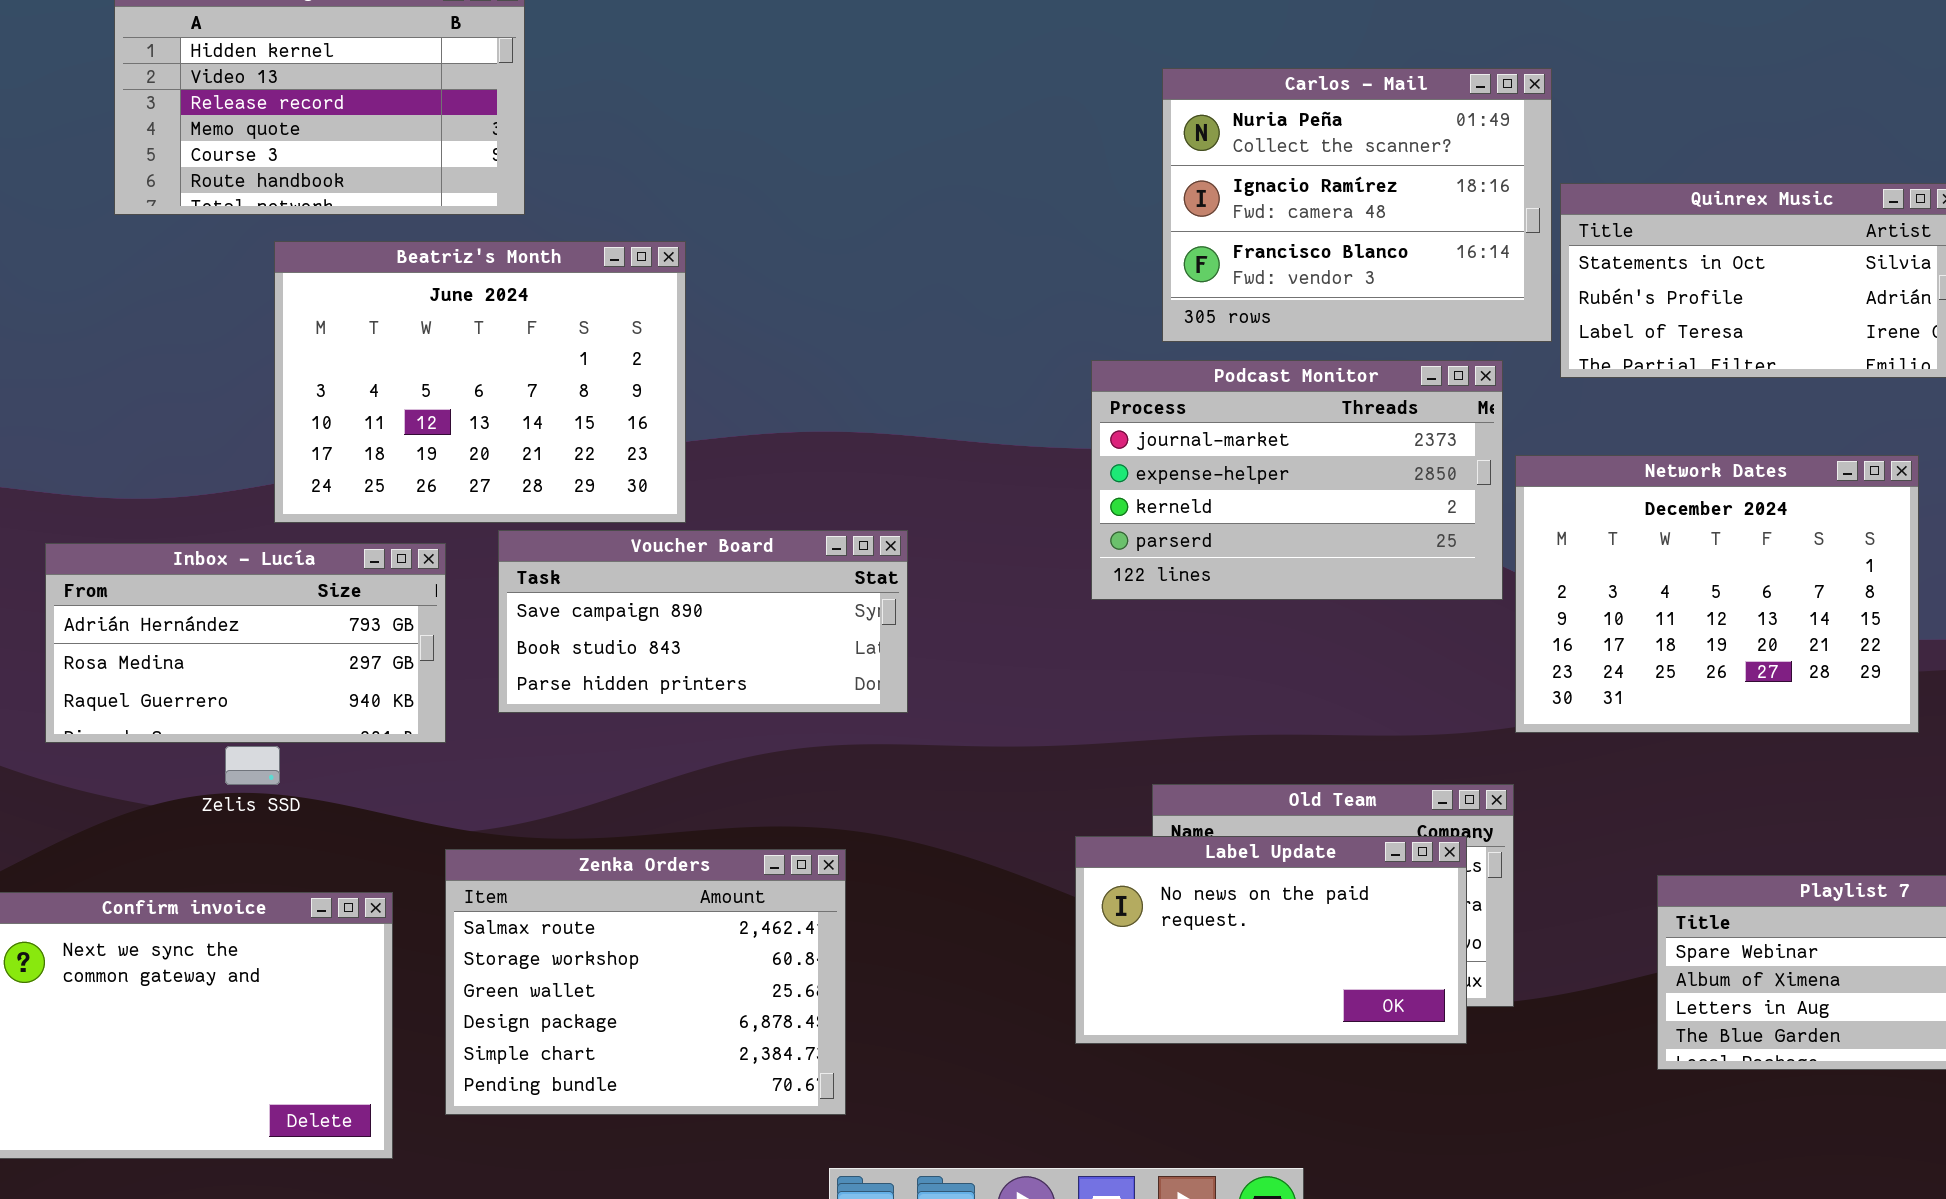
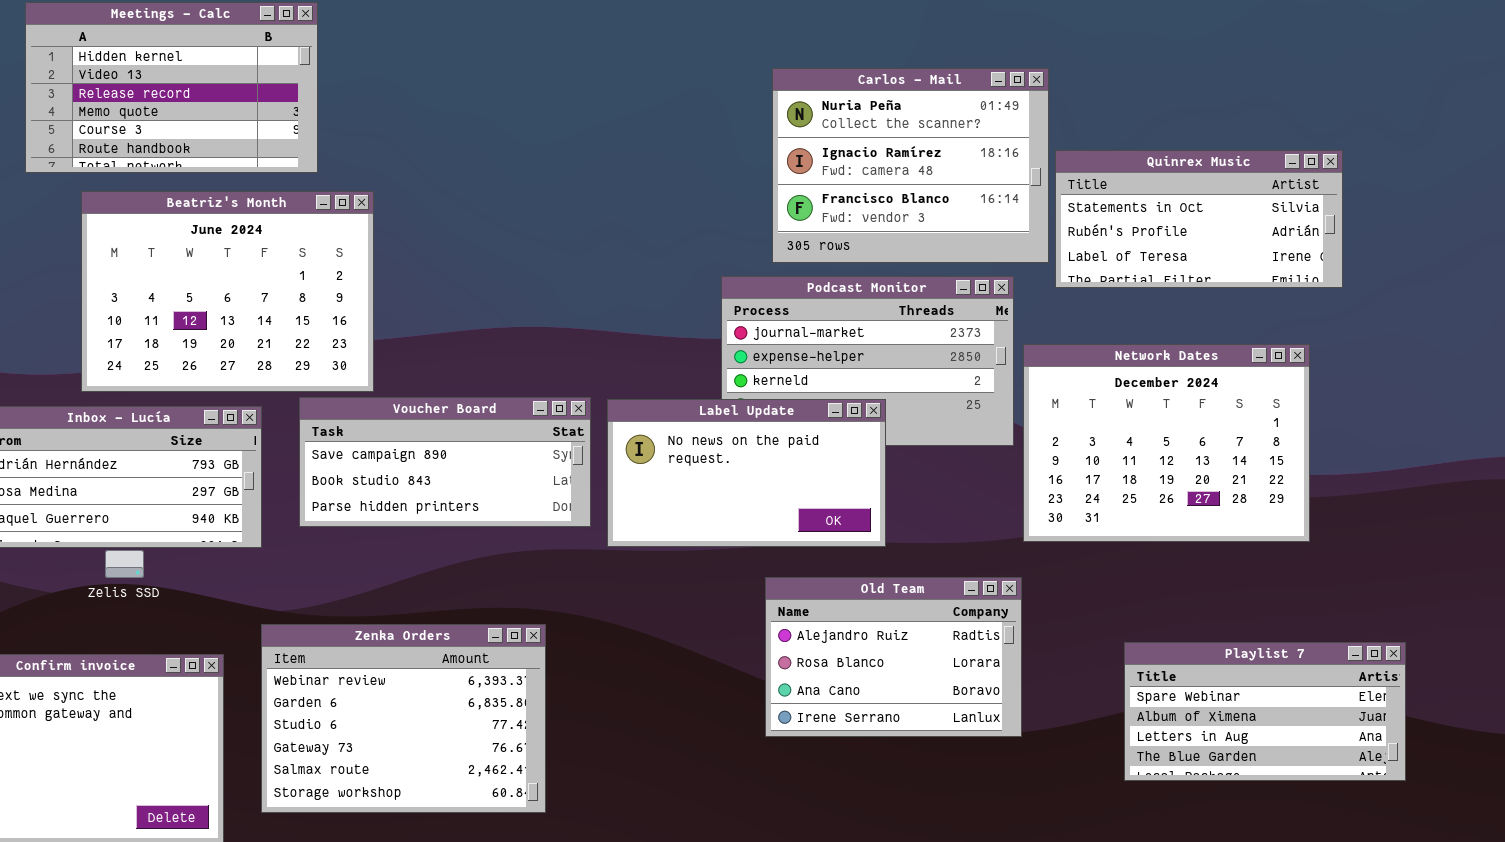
Beatriz's Month: [274,241,686,523] -> [81,191,374,392], moved
Label Update: [1075,836,1467,1044] -> [607,399,886,547], moved
Zenka Orders: [445,849,846,1115] -> [261,624,546,813], scrolled up 4 rows

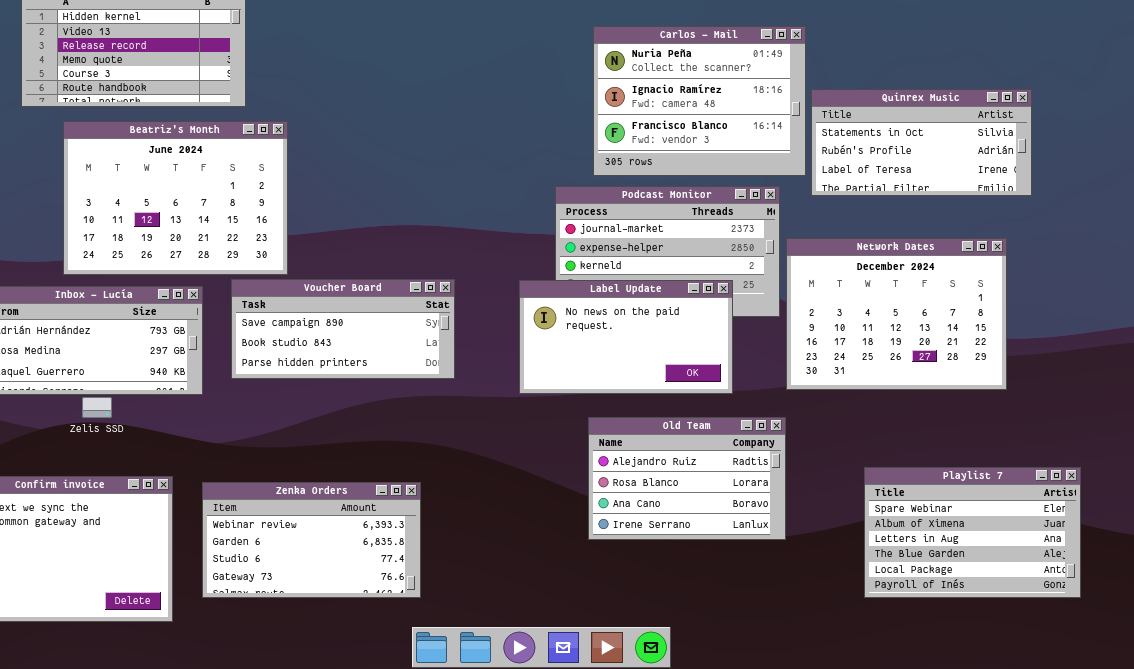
Label Update: [607,399,886,547] -> [519,280,733,394], moved
Zenka Orders: [261,624,546,813] -> [202,482,421,598], resized
Playlist 7: [1124,642,1406,781] -> [864,467,1081,598], resized

